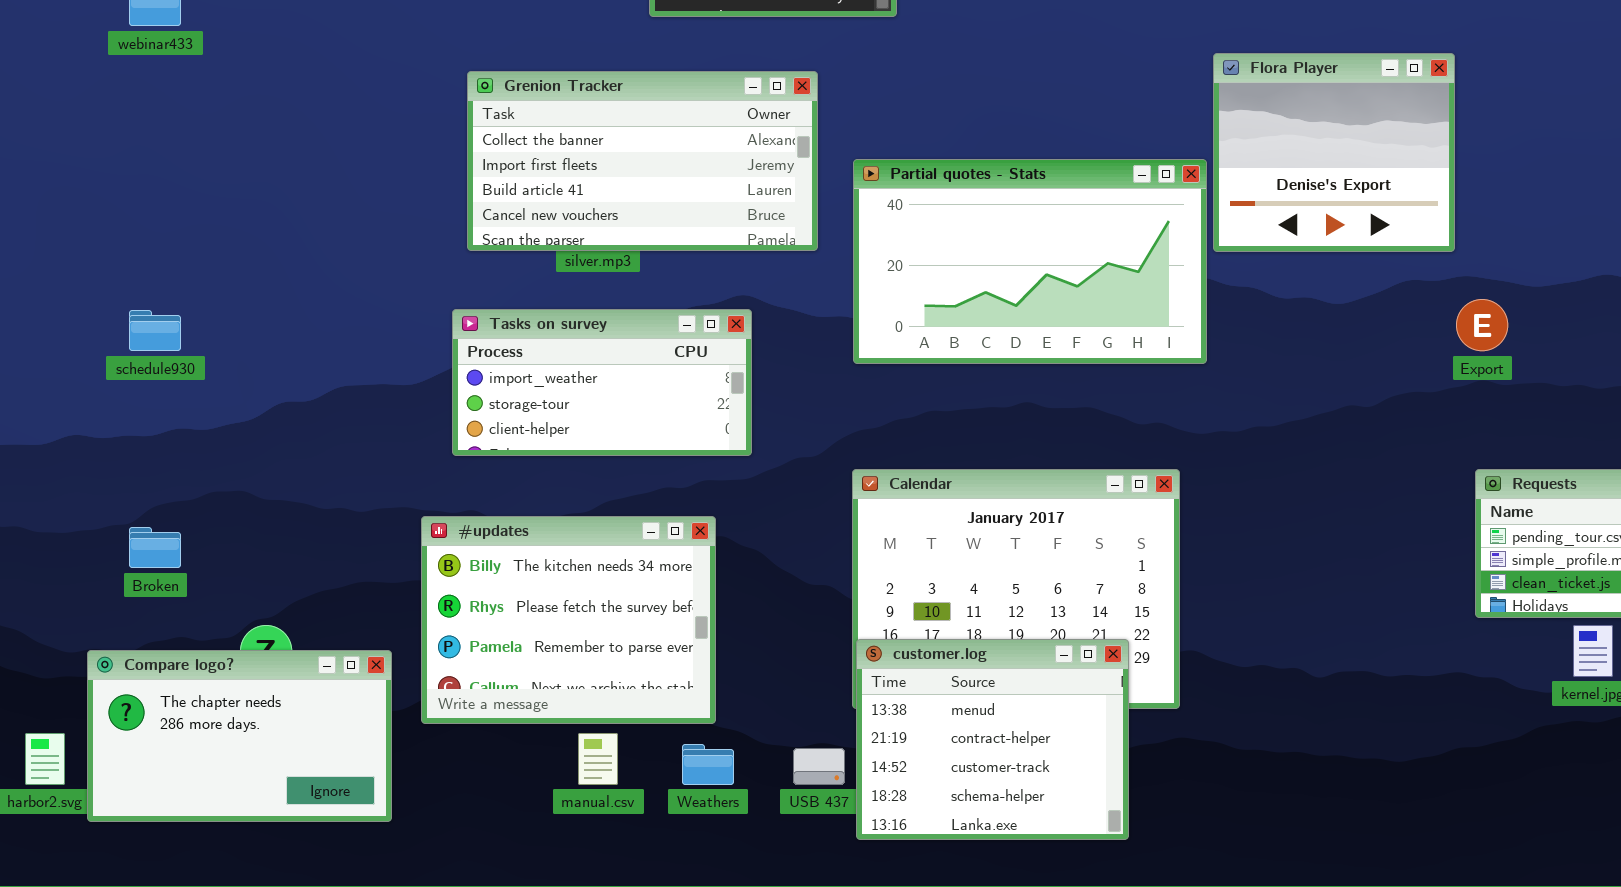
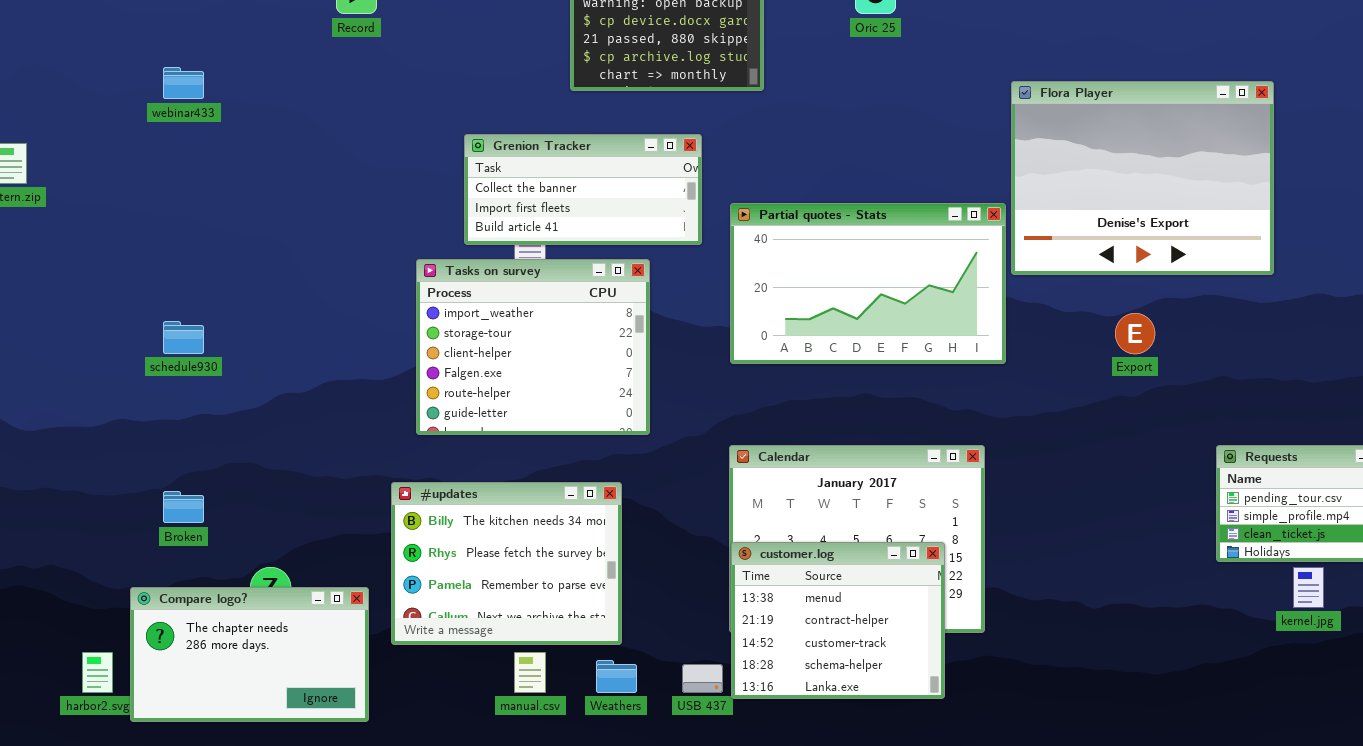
Flora Player: [1213,53,1455,252] -> [1011,81,1274,275], resized
Grenion Tracker: [467,71,818,251] -> [464,134,702,245], resized
Export: [1456,299,1508,351] -> [1115,313,1155,354], moved
Tasks on survey: [452,309,752,456] -> [416,259,650,435], resized
customer.log: [856,639,1129,840] -> [731,542,945,699], moved

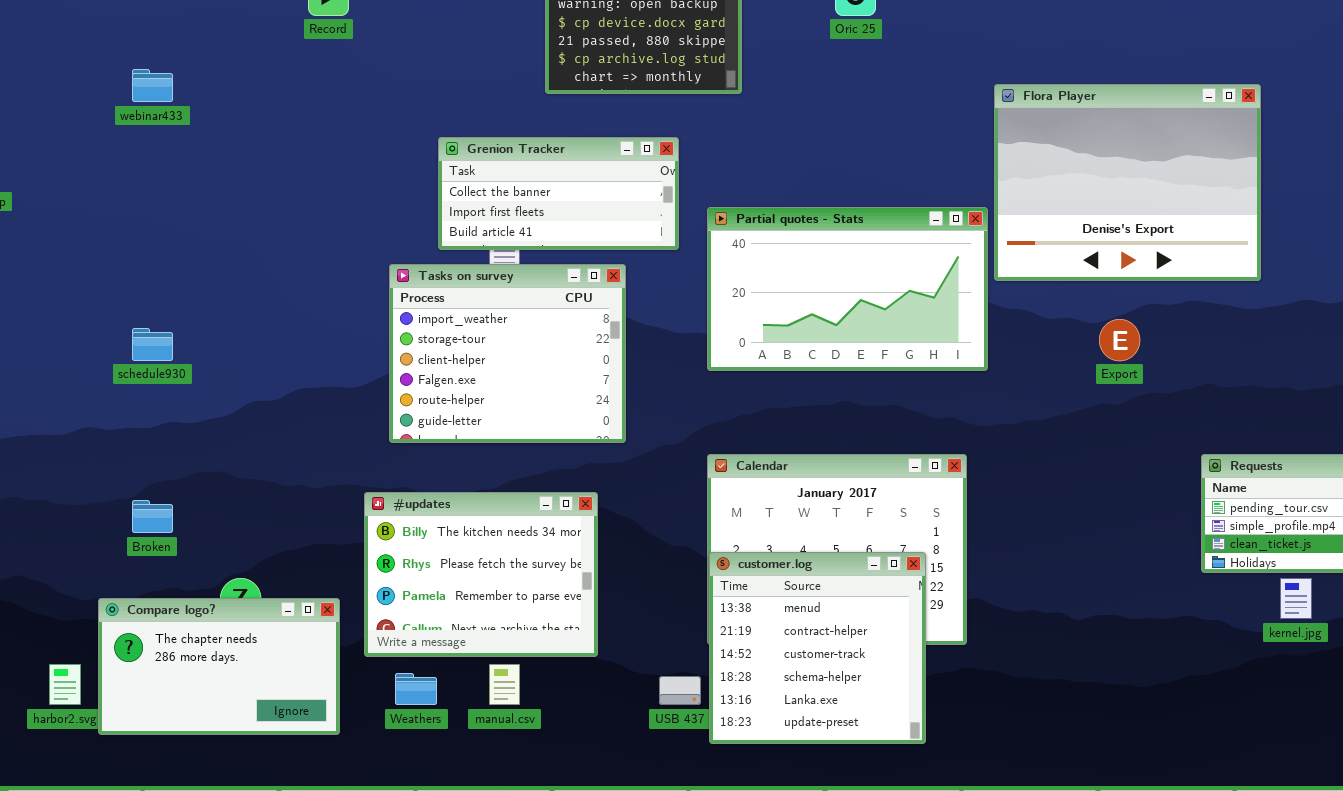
customer.log: [731,542,945,699] -> [709,552,926,744], resized
Weathers: [596,660,637,693] -> [395,673,437,705], moved

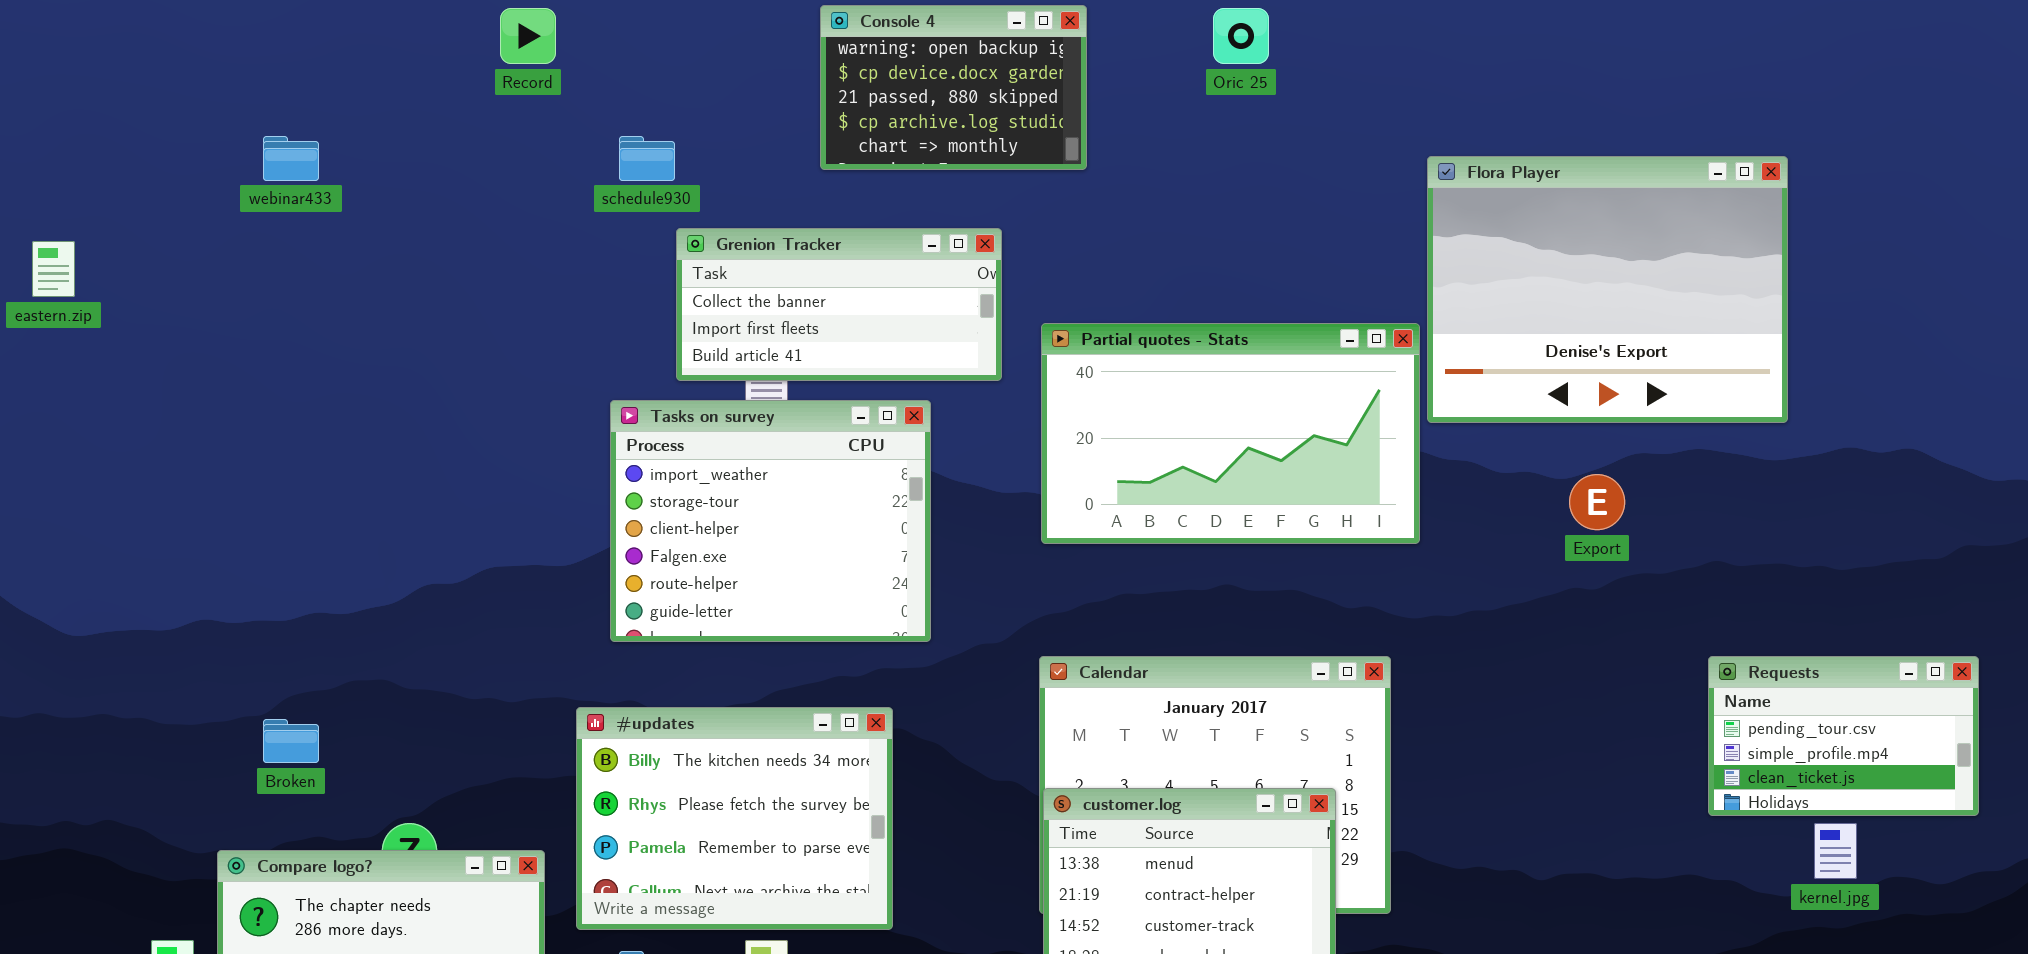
schedule930: [132,328,173,361] -> [619,136,675,181], moved

